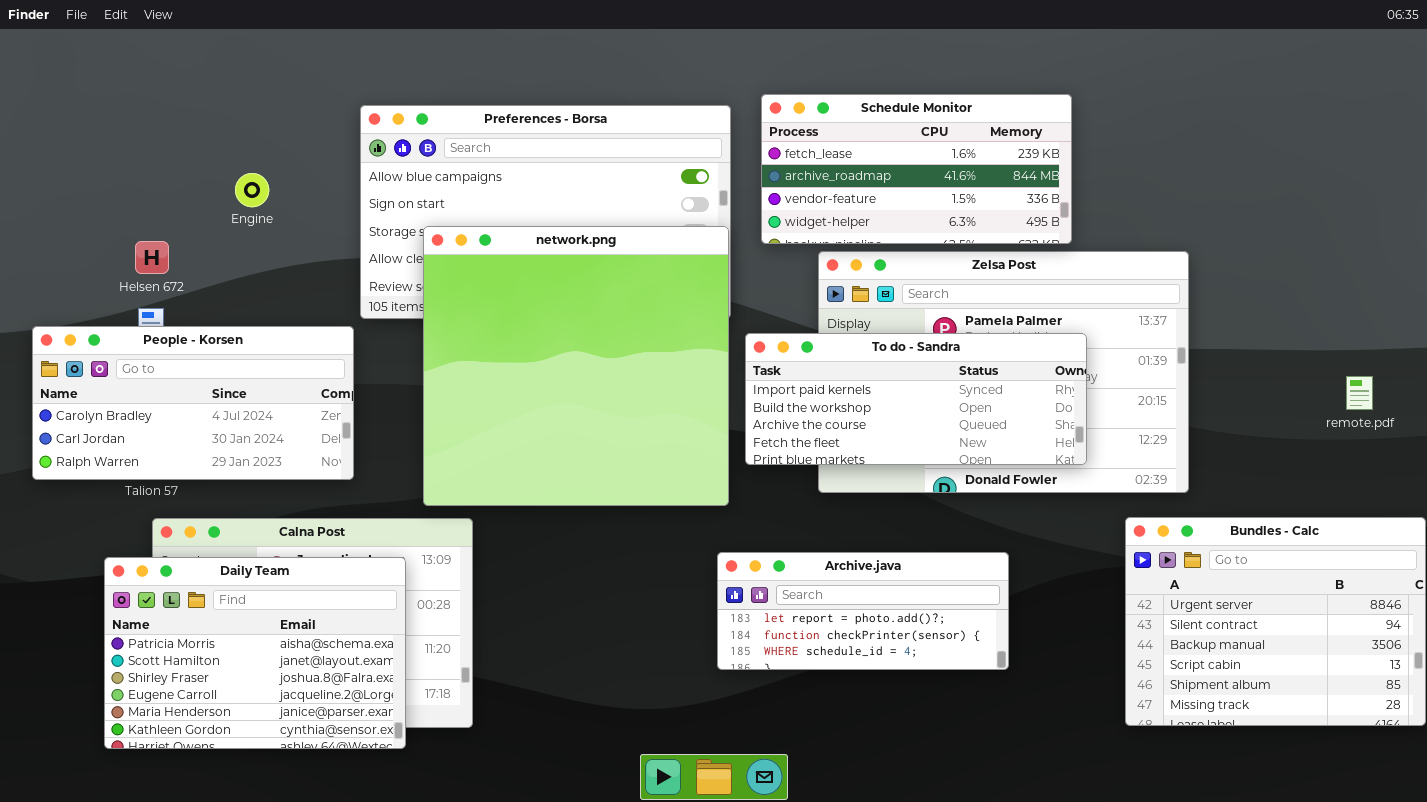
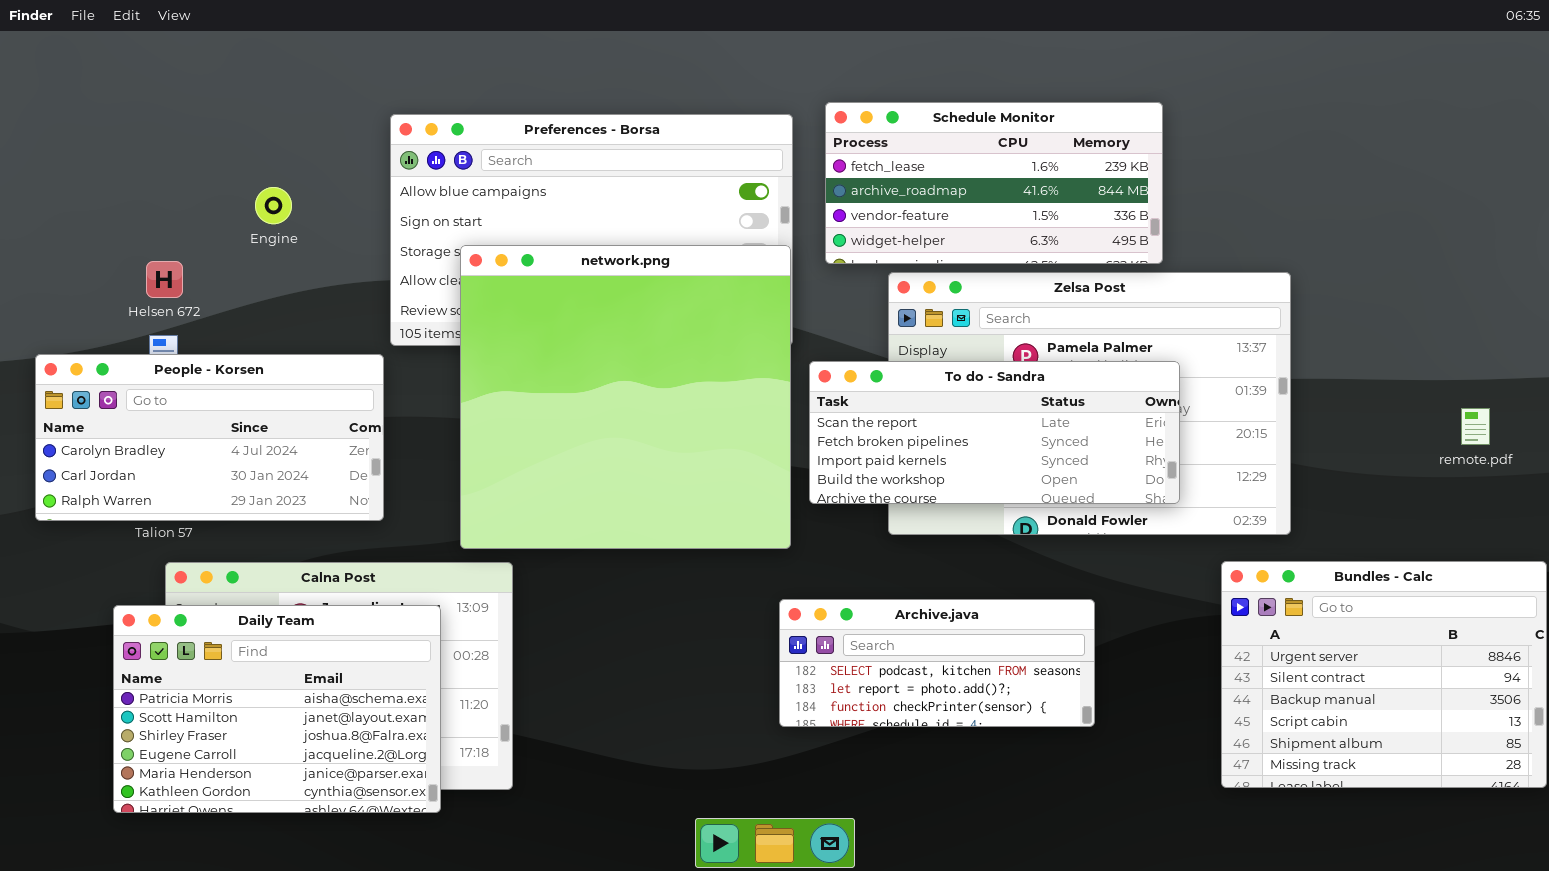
To do - Sandra: [745,333,1087,465] -> [809,361,1180,504], scrolled up 2 rows
Archive.java: [717,552,1009,670] -> [779,599,1095,727], scrolled up 1 row

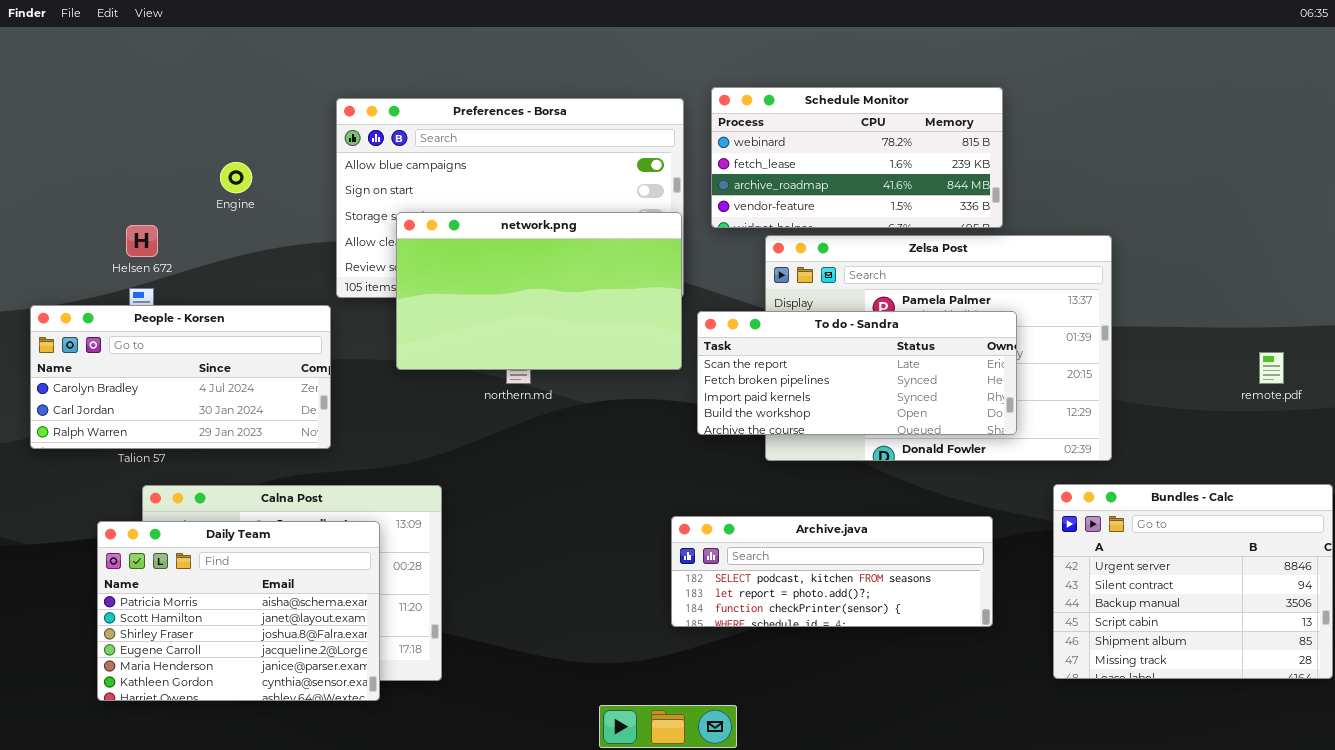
Schedule Monitor: [825,102,1163,264] -> [711,87,1003,228], scrolled up 1 row
network.png: [460,245,791,549] -> [396,212,682,370], resized
Archive.java: [779,599,1095,727] -> [671,516,993,627], resized

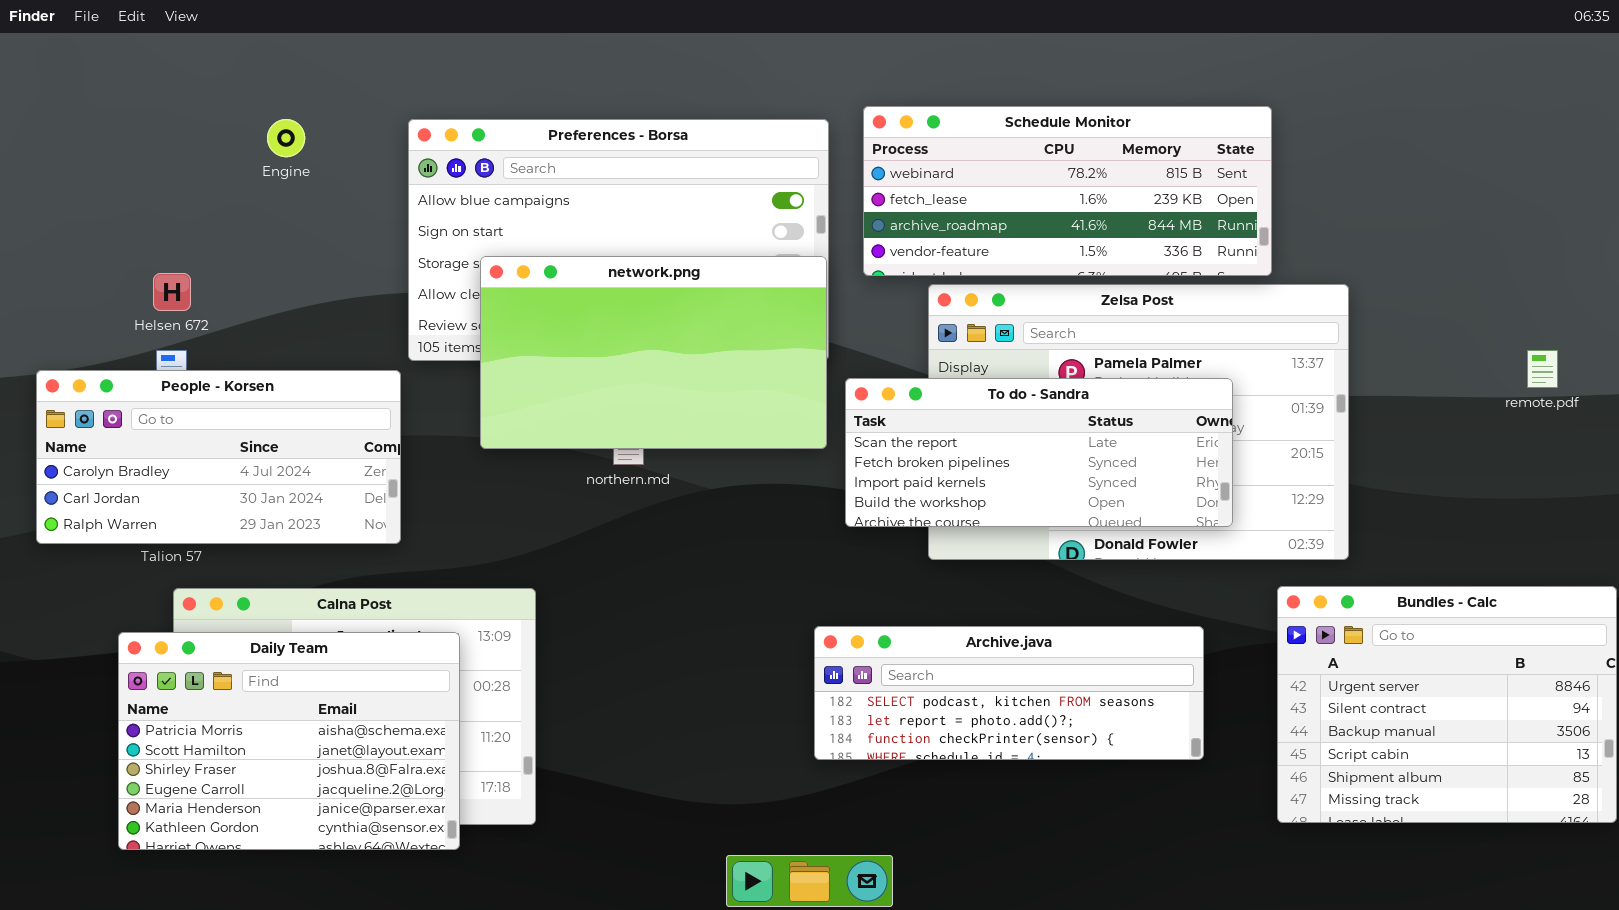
Schedule Monitor: [711,87,1003,228] -> [863,106,1272,276], resized
Engine: [220,162,252,193] -> [267,119,305,157], moved
remote.pdf: [1259,352,1284,384] -> [1527,350,1558,388], moved

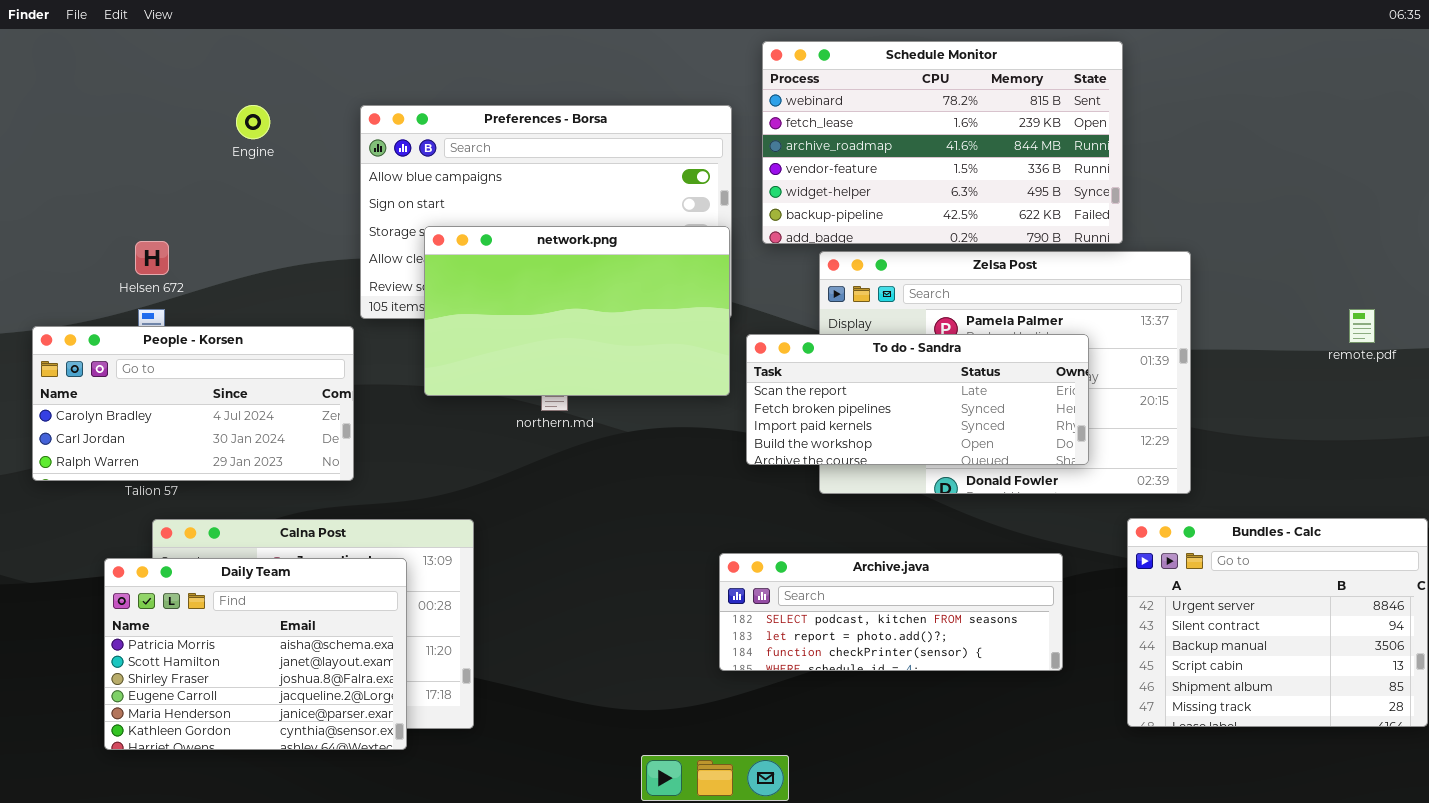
Schedule Monitor: [863,106,1272,276] -> [762,41,1123,244], resized

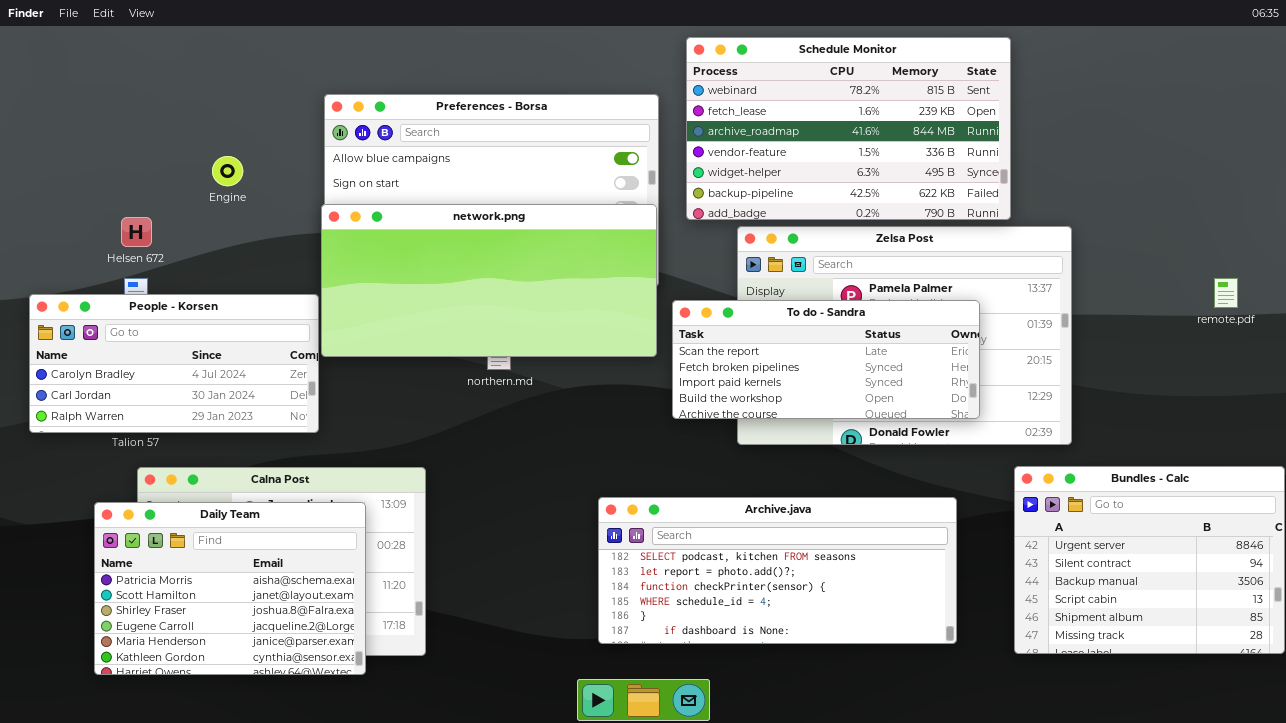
Engine: [236,105,270,139] -> [212,156,243,186], moved
network.png: [424,226,730,396] -> [321,204,657,357], resized
Archive.java: [719,553,1063,671] -> [598,497,957,644], resized

